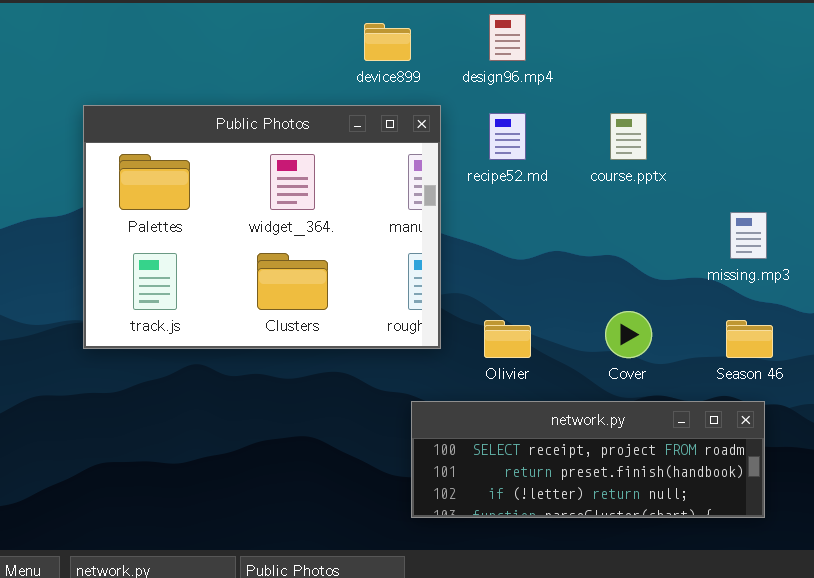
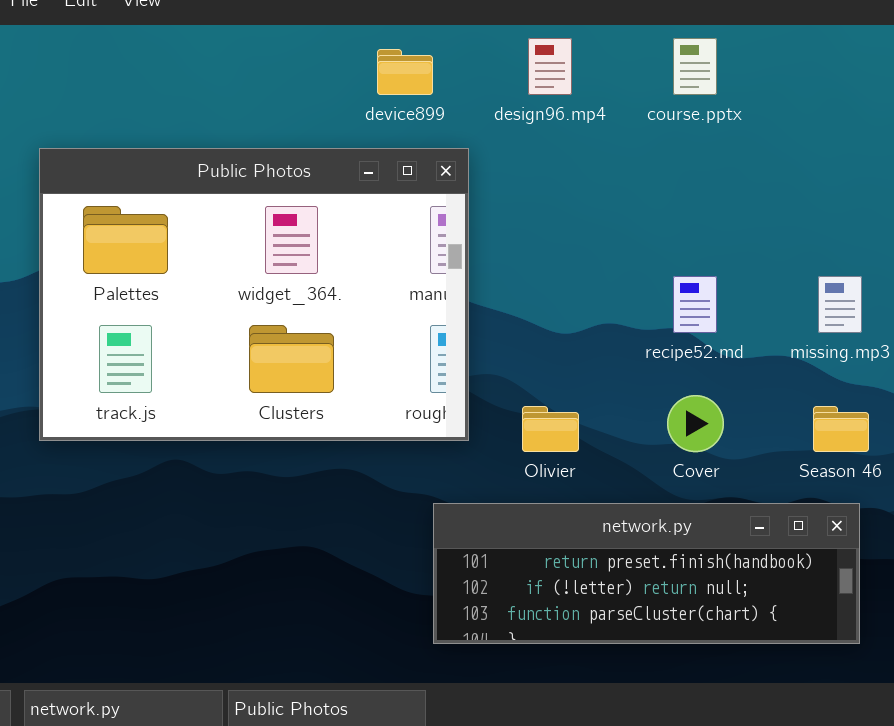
recipe52.md: [489,113,526,160] -> [673,276,717,333], moved
course.pptx: [610,113,647,160] -> [673,38,717,95], moved
network.py: [411,401,765,518] -> [433,503,860,644], scrolled down 1 row

